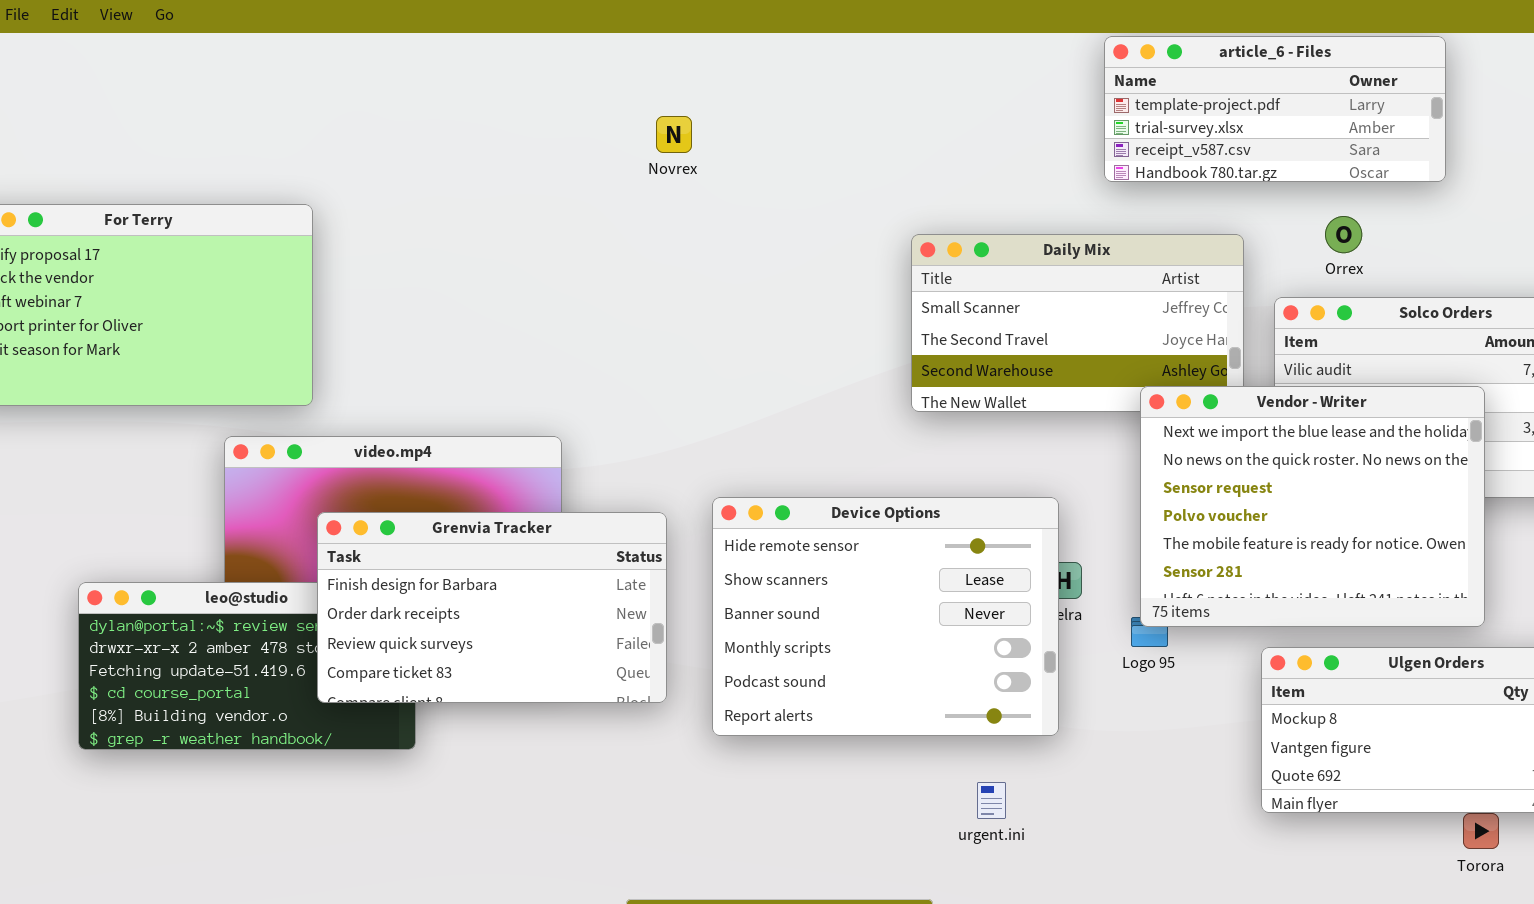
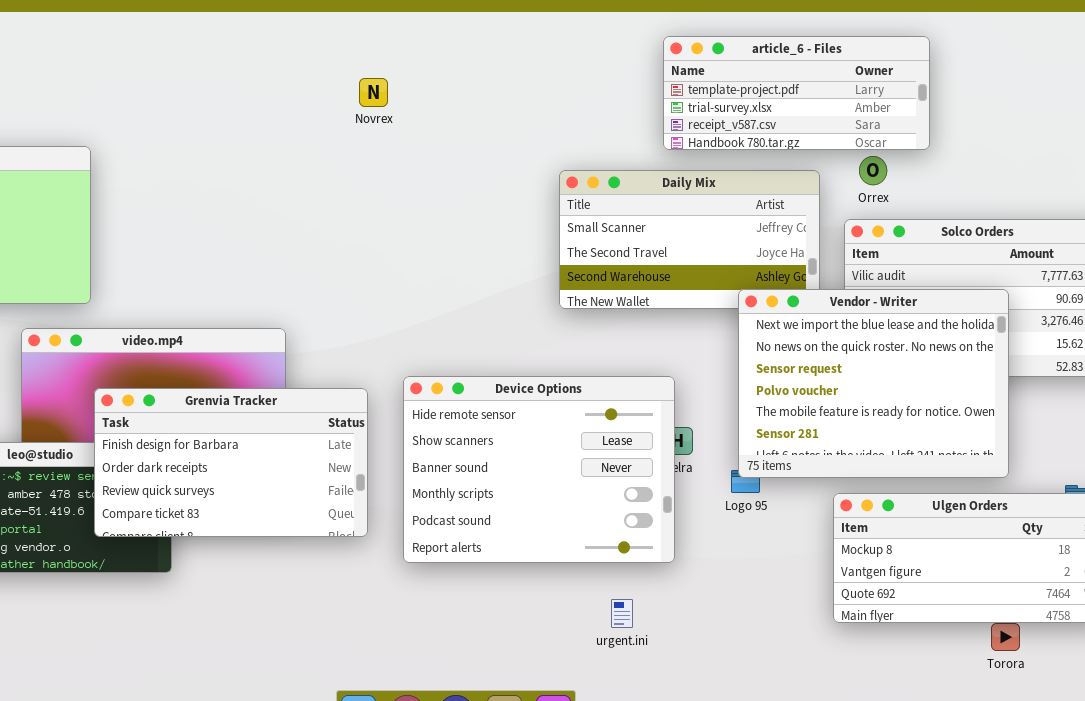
article_6 - Files: [1104,36,1446,182] -> [663,36,930,150], moved
Orrex: [1325,216,1362,253] -> [859,156,887,185], moved

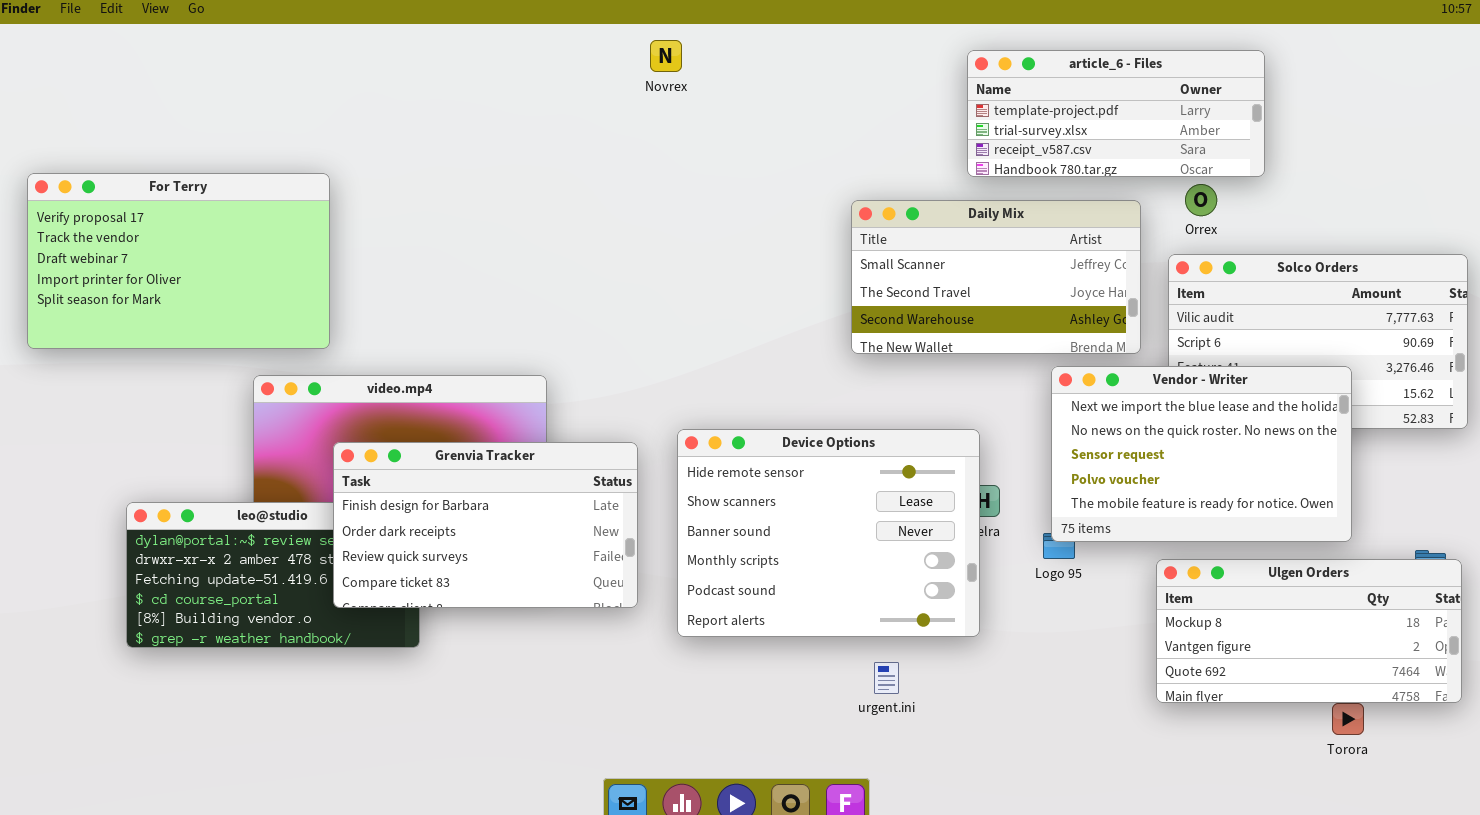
Novrex: [359,78,388,107] -> [650,40,682,72], moved
Vendor - Writer: [738,289,1009,478] -> [1051,366,1352,542], resized
urgent.ini: [611,599,633,628] -> [874,662,899,694], moved

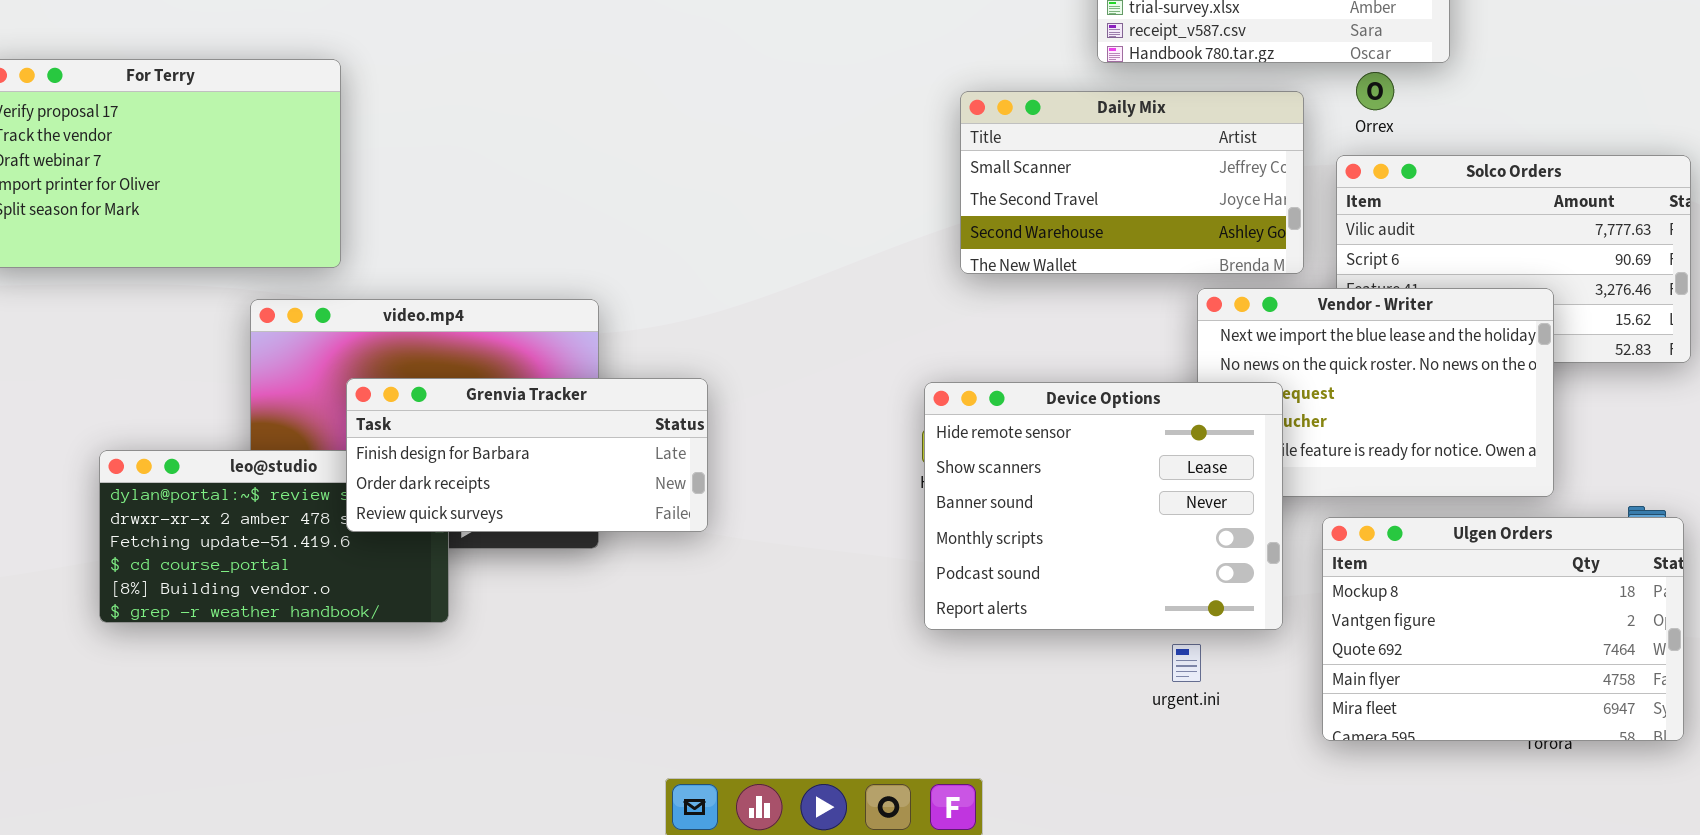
Device Options: [677,429,980,637] -> [924,382,1283,630], moved
Grenvia Tracker: [333,442,638,608] -> [346,378,708,532], resized
Ulgen Orders: [1156,559,1462,703] -> [1322,517,1684,741], resized
urgent.ini: [874,662,899,694] -> [1172,644,1201,682], moved

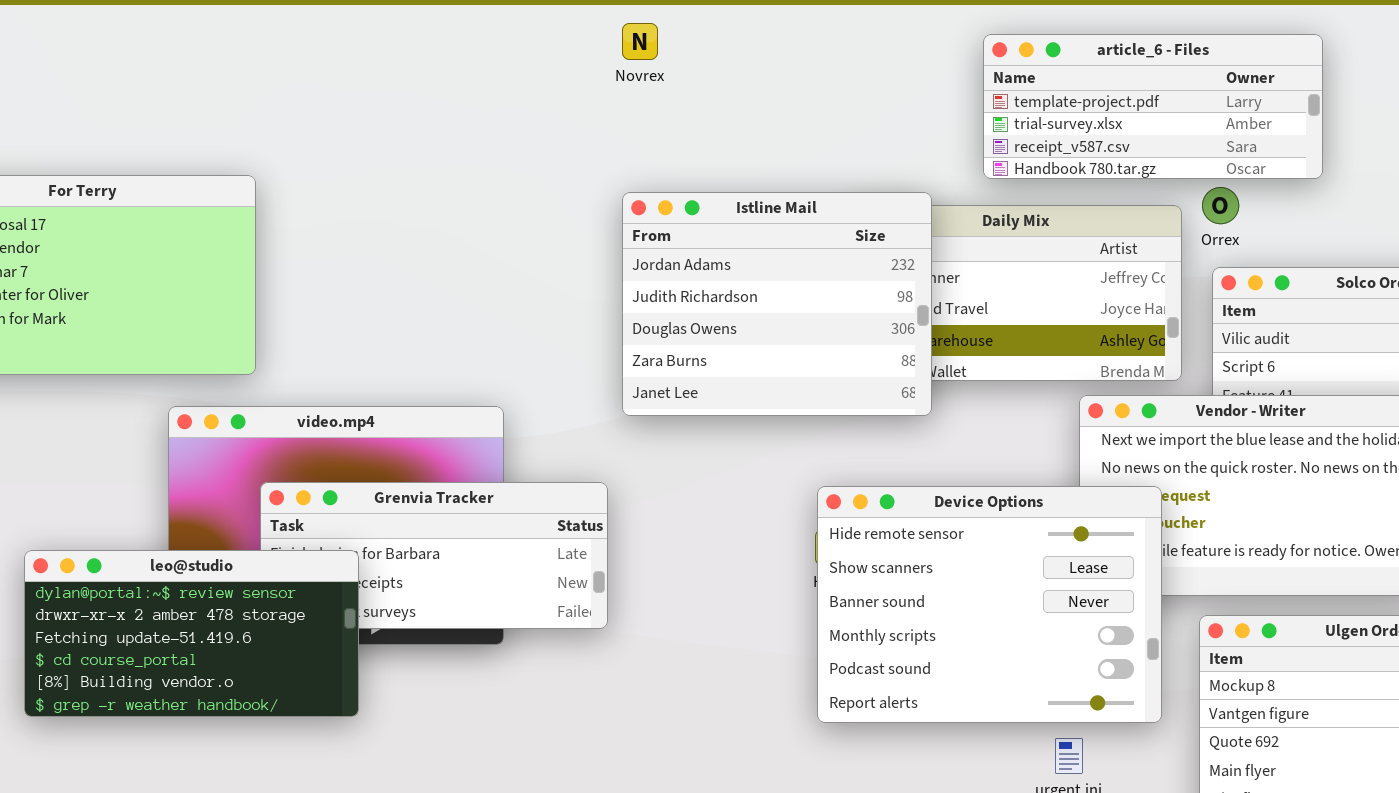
Orrex: [1356,72,1394,110] -> [1202,187,1239,224], moved
Istline Mail: none -> [622,192,932,416], opened
leo@studio: [99,450,449,623] -> [24,550,359,717], raised

